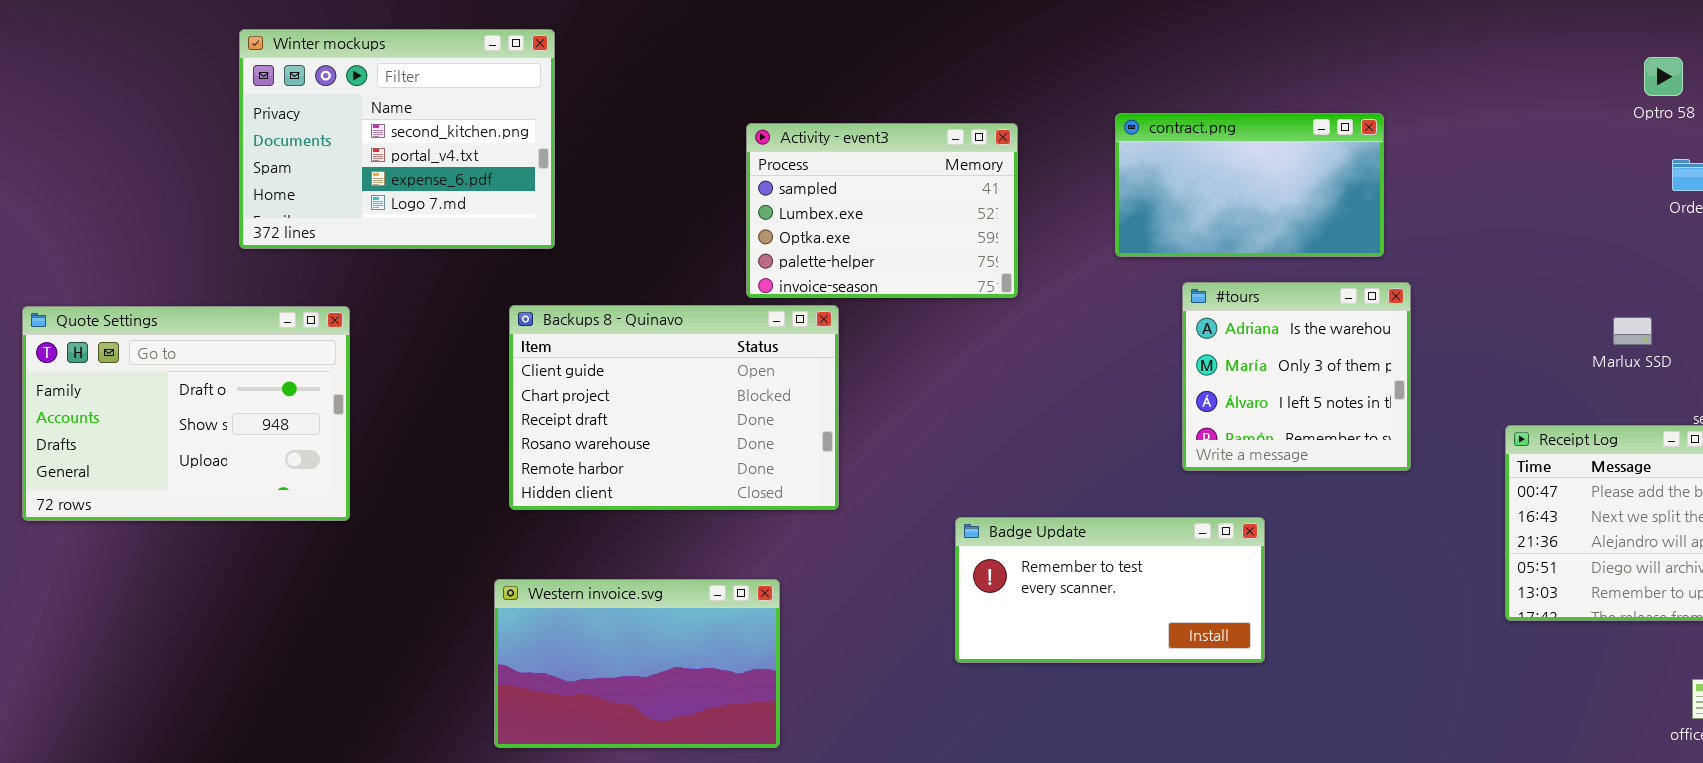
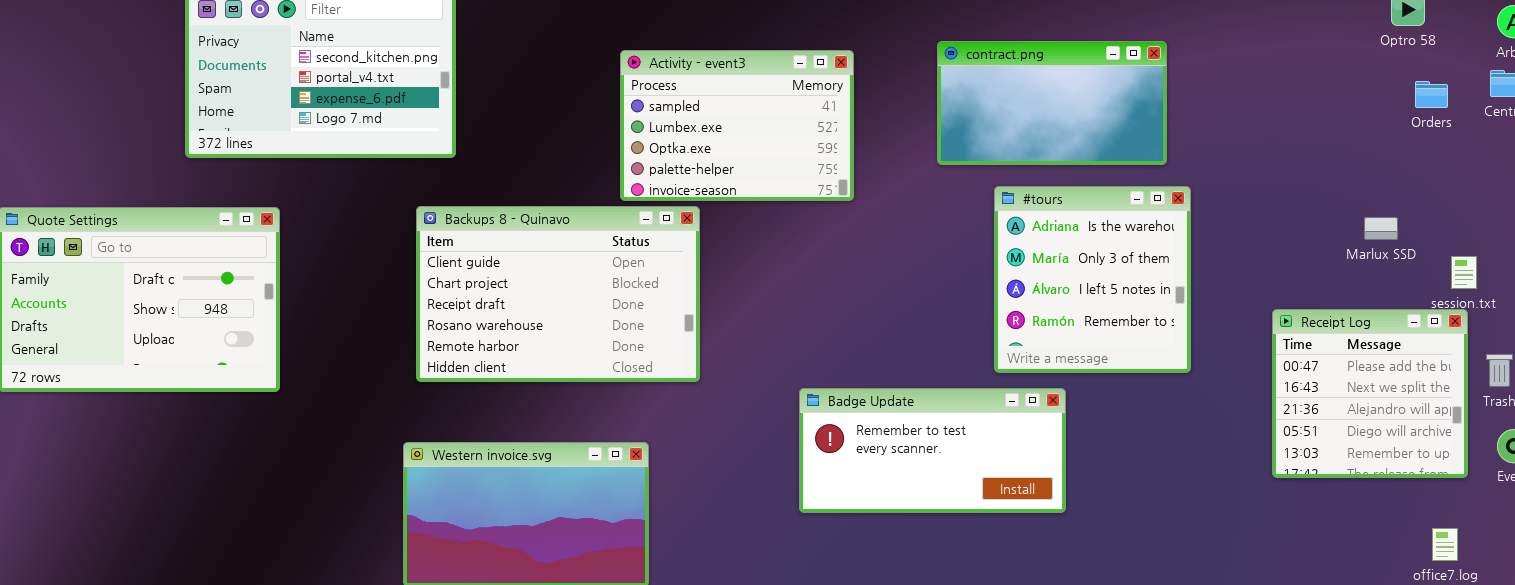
#tours: [1182,282,1411,471] -> [994,186,1191,373], resized

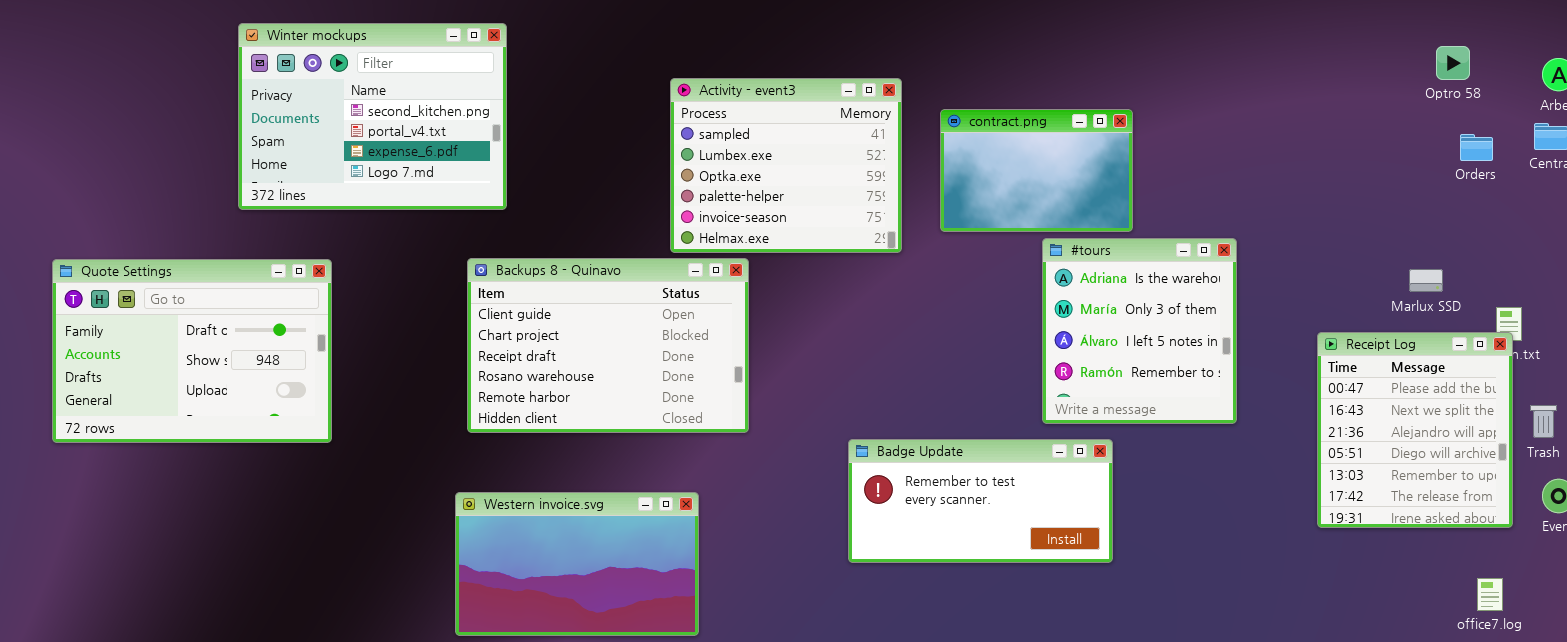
contract.png: [937,41,1167,165] -> [940,109,1133,232], moved, resized
Activity - event3: [620,50,854,201] -> [670,78,902,253], resized
Receipt Log: [1272,309,1468,478] -> [1317,332,1513,528], resized

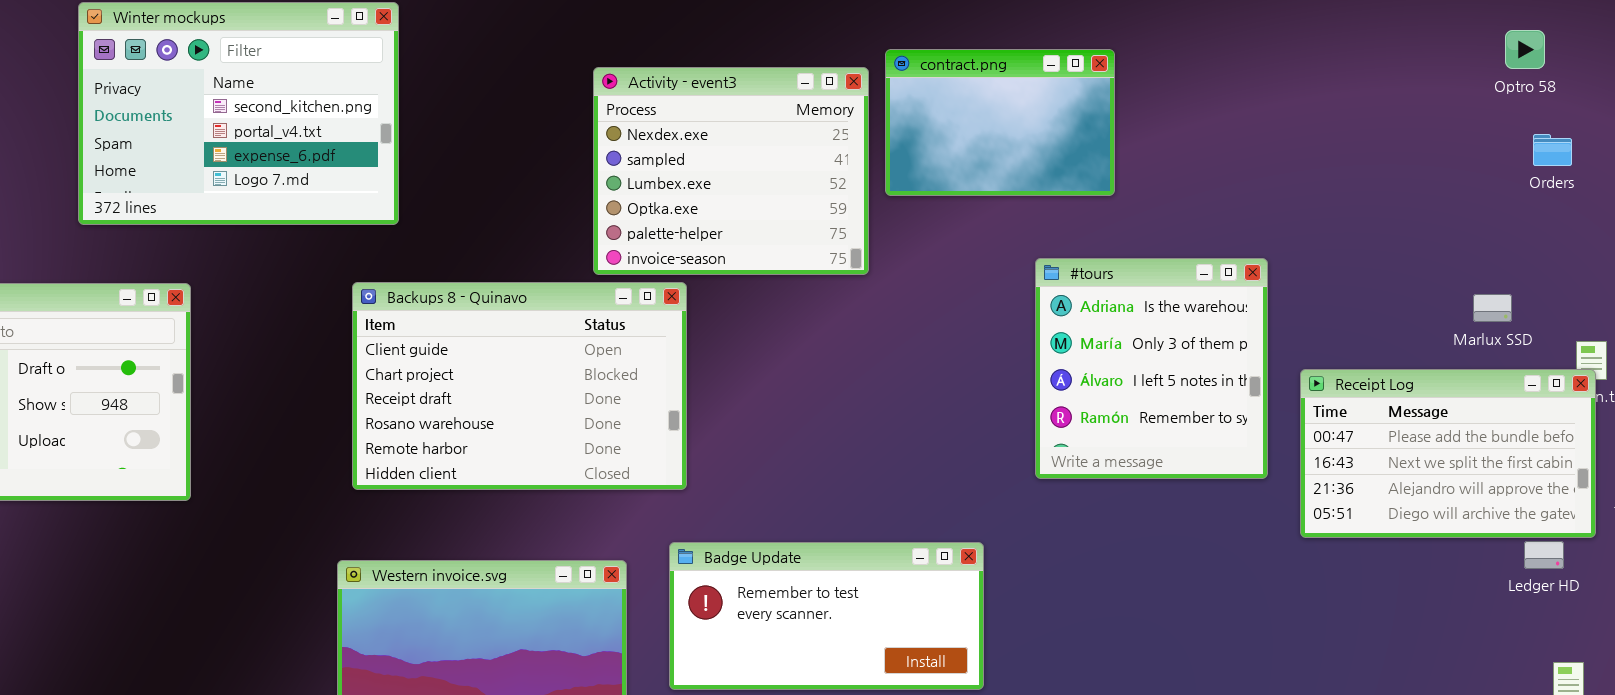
Activity - event3: [670,78,902,253] -> [593,67,869,275], scrolled up 1 row
contract.png: [940,109,1133,232] -> [885,49,1115,196], moved
Receipt Log: [1317,332,1513,528] -> [1300,369,1596,538], resized
Badge Update: [848,439,1113,563] -> [669,542,984,690], moved

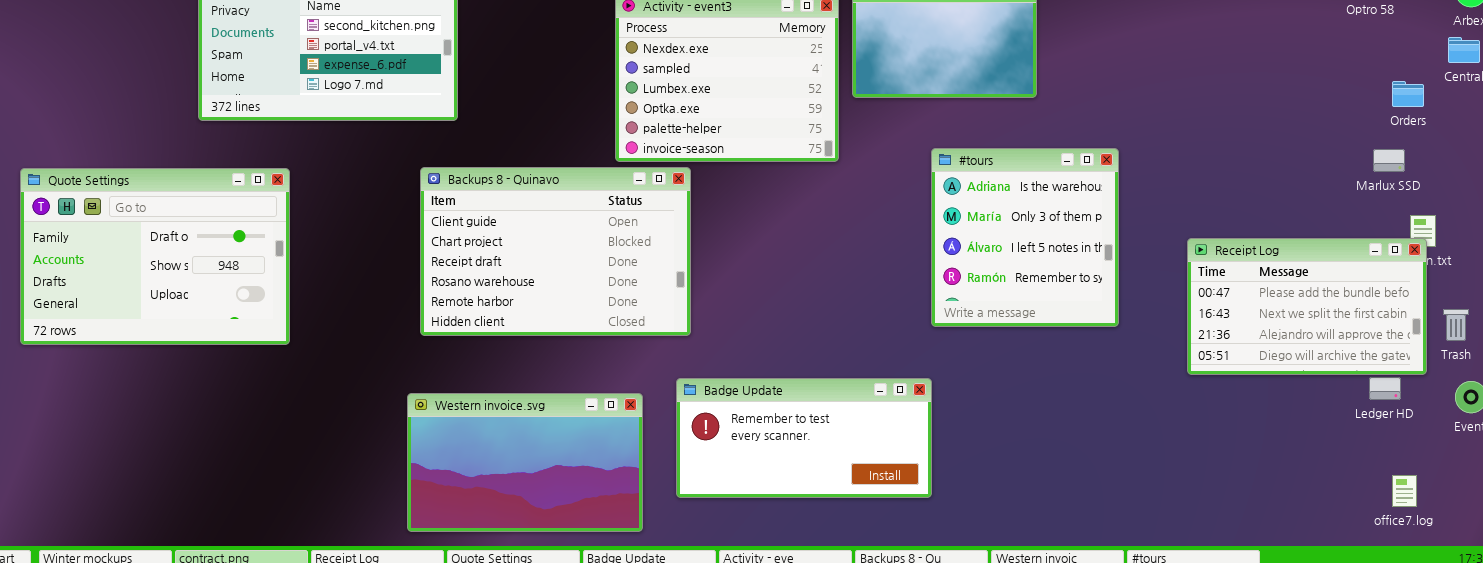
Orders: [1533,134,1572,166] -> [1392,81,1424,107], moved
#tours: [1035,258,1268,479] -> [931,148,1119,327], moved
Marlux SSD: [1473,294,1512,322] -> [1373,149,1405,172], moved

